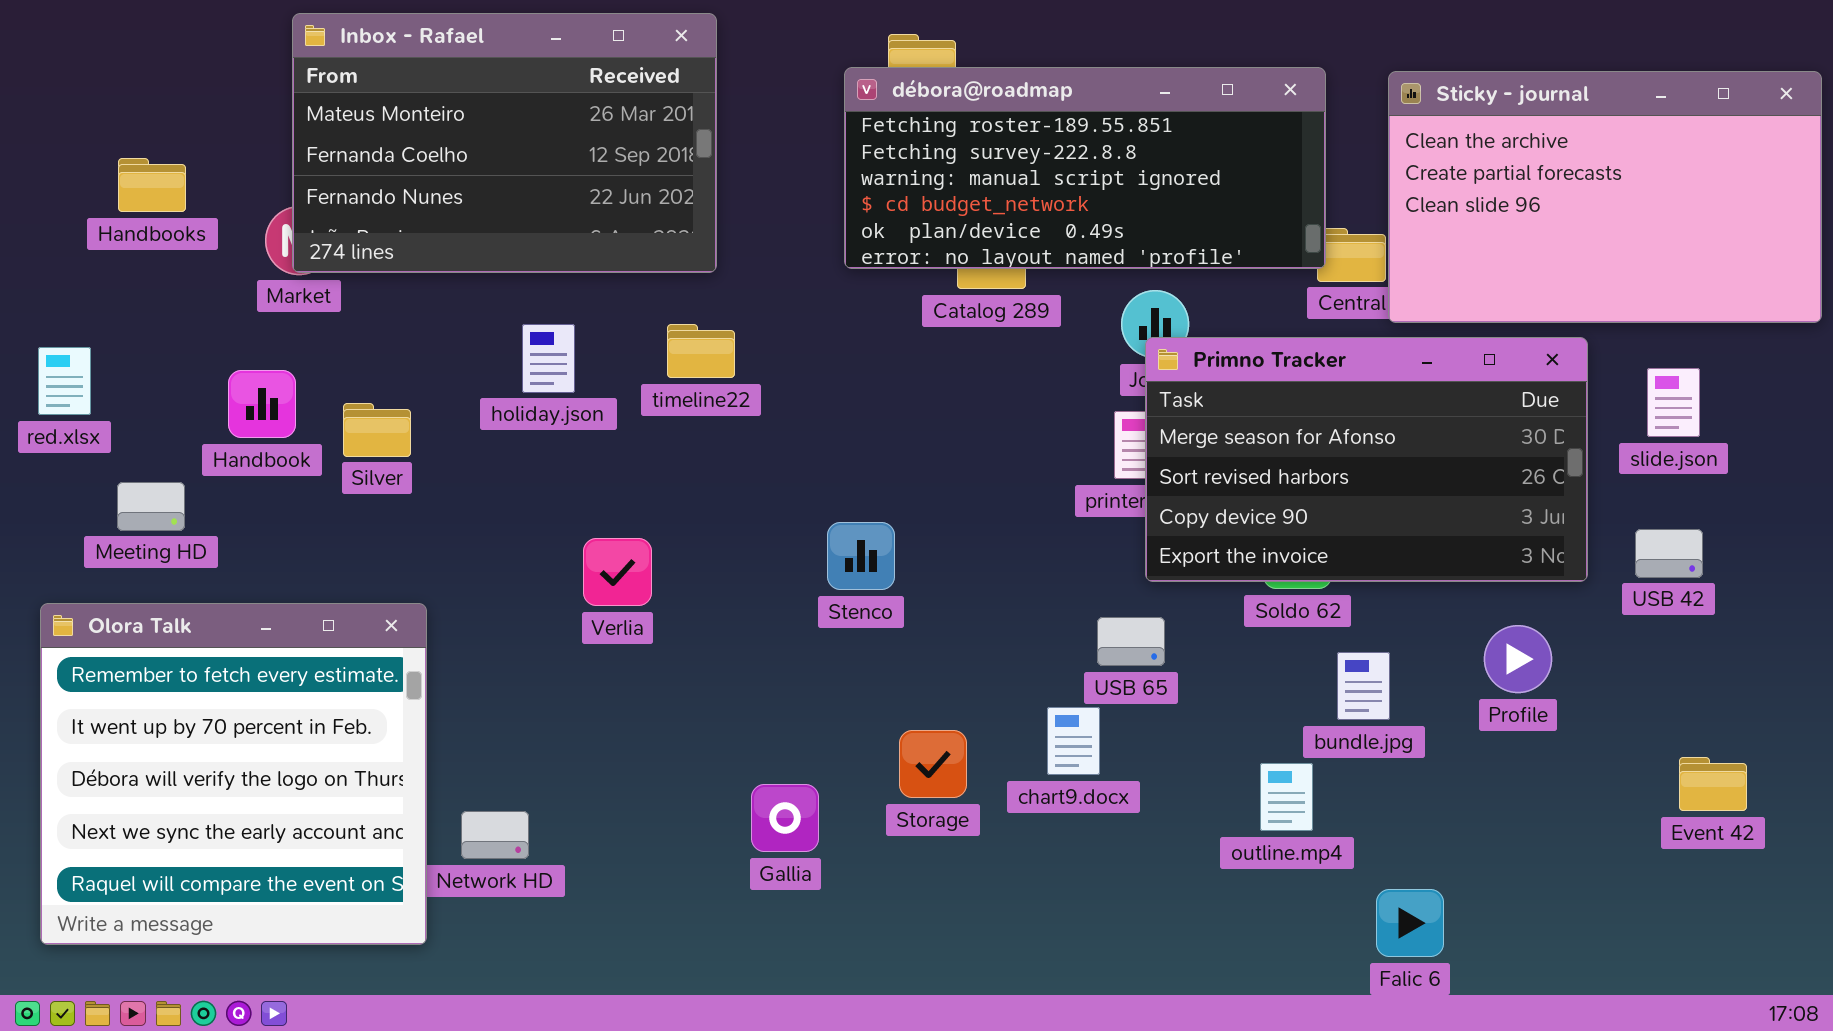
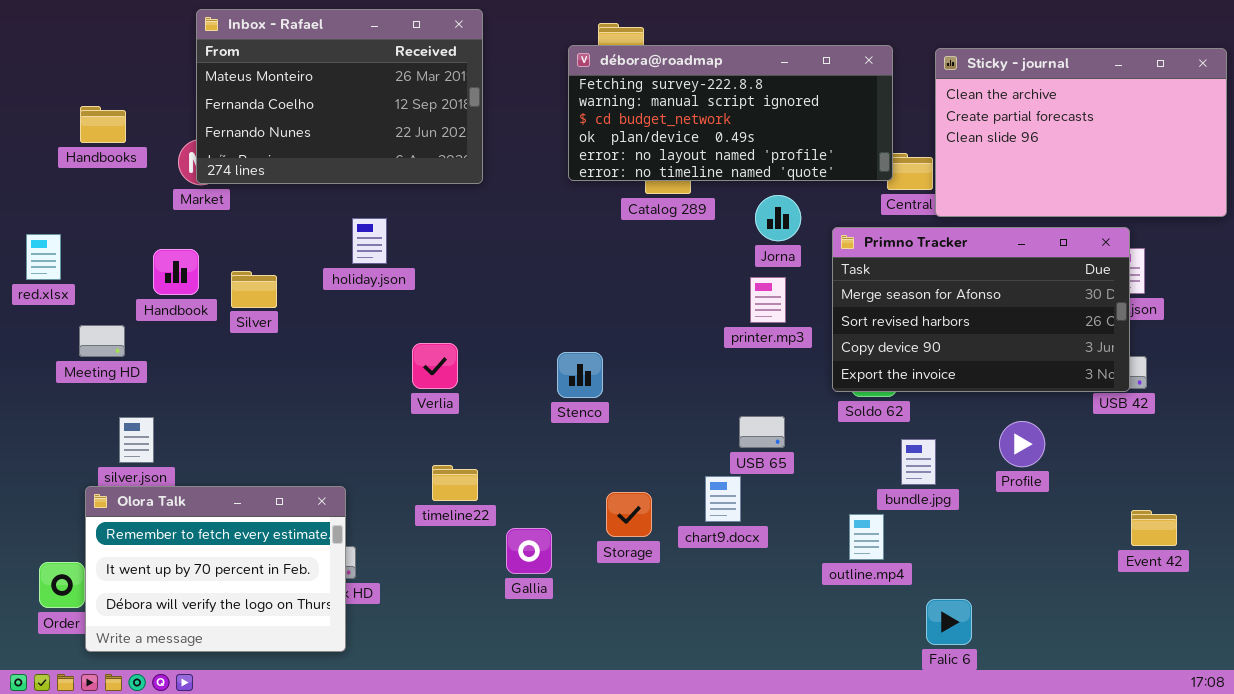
débora@roadmap: [844,67,1326,269] -> [568,45,893,181], scrolled down 1 row
timeline22: [667,324,735,378] -> [432,465,478,501], moved
Primno Tracker: [1145,337,1588,582] -> [832,227,1130,392], moved
Verlia: [583,538,652,606] -> [412,343,458,389], moved
Olora Talk: [40,603,427,945] -> [85,486,346,652], moved, resized

